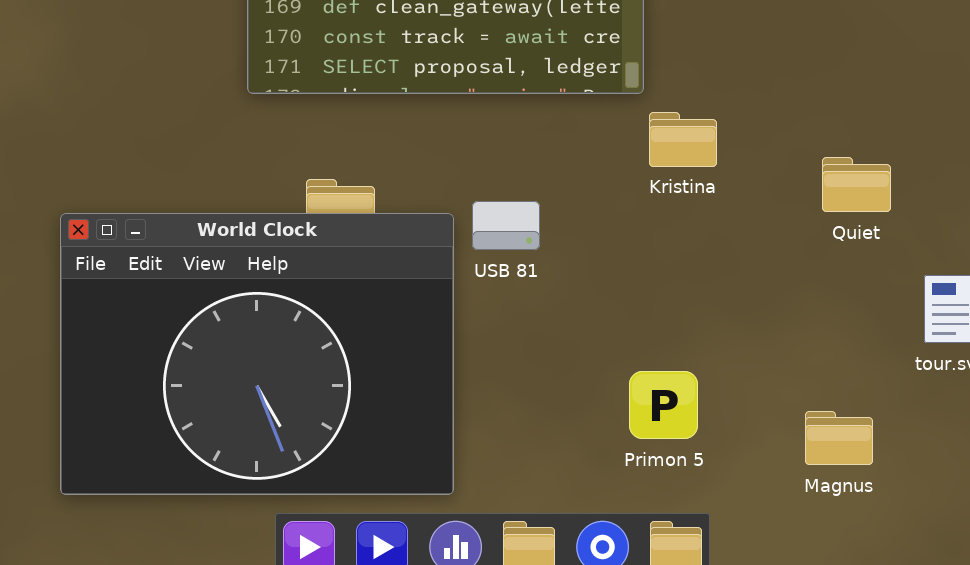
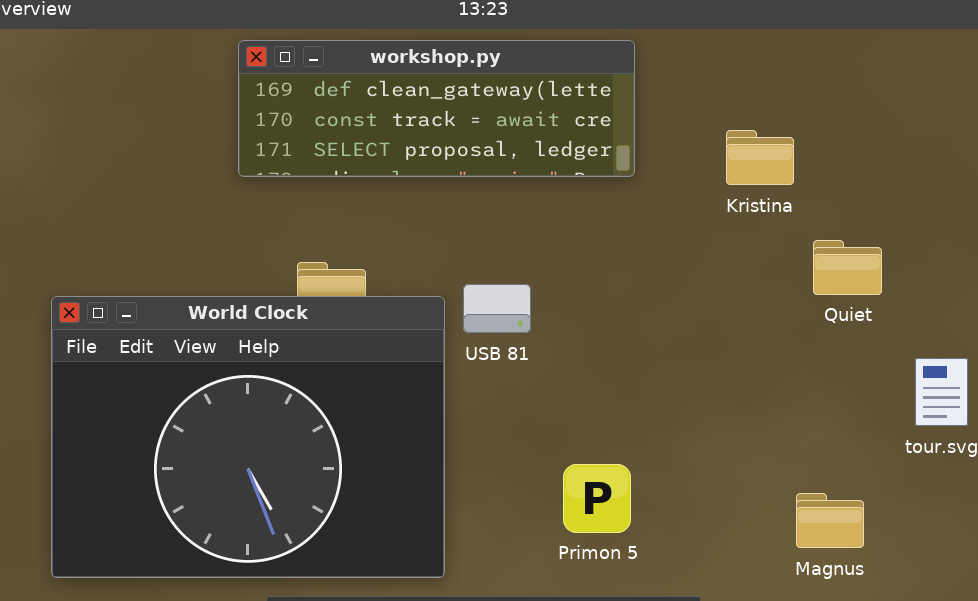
Kristina: [649,112,717,167] -> [726,130,794,185], moved
Primon 5: [629,371,698,439] -> [563,464,631,533], moved

